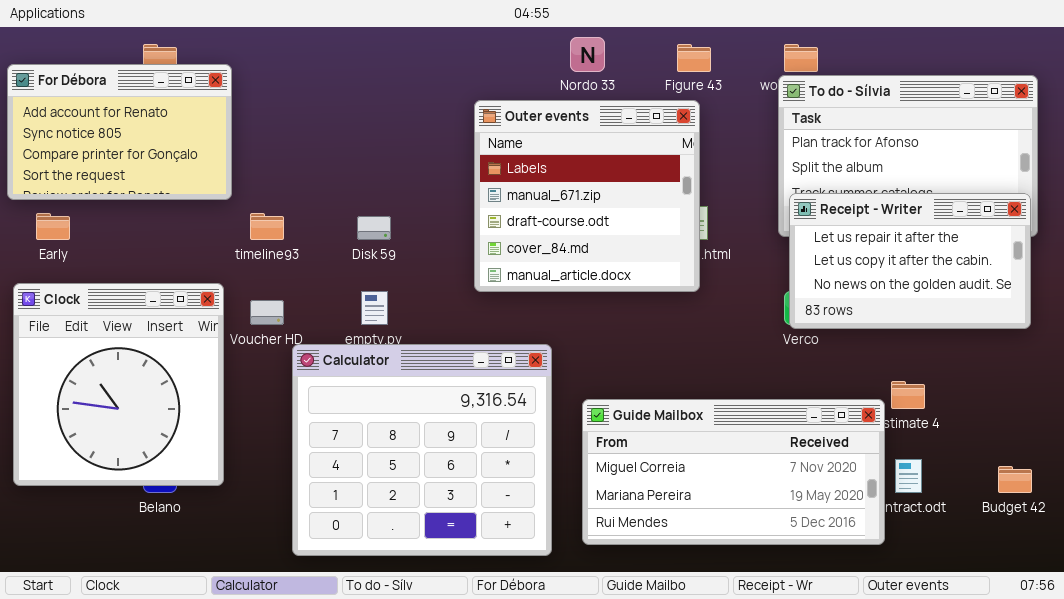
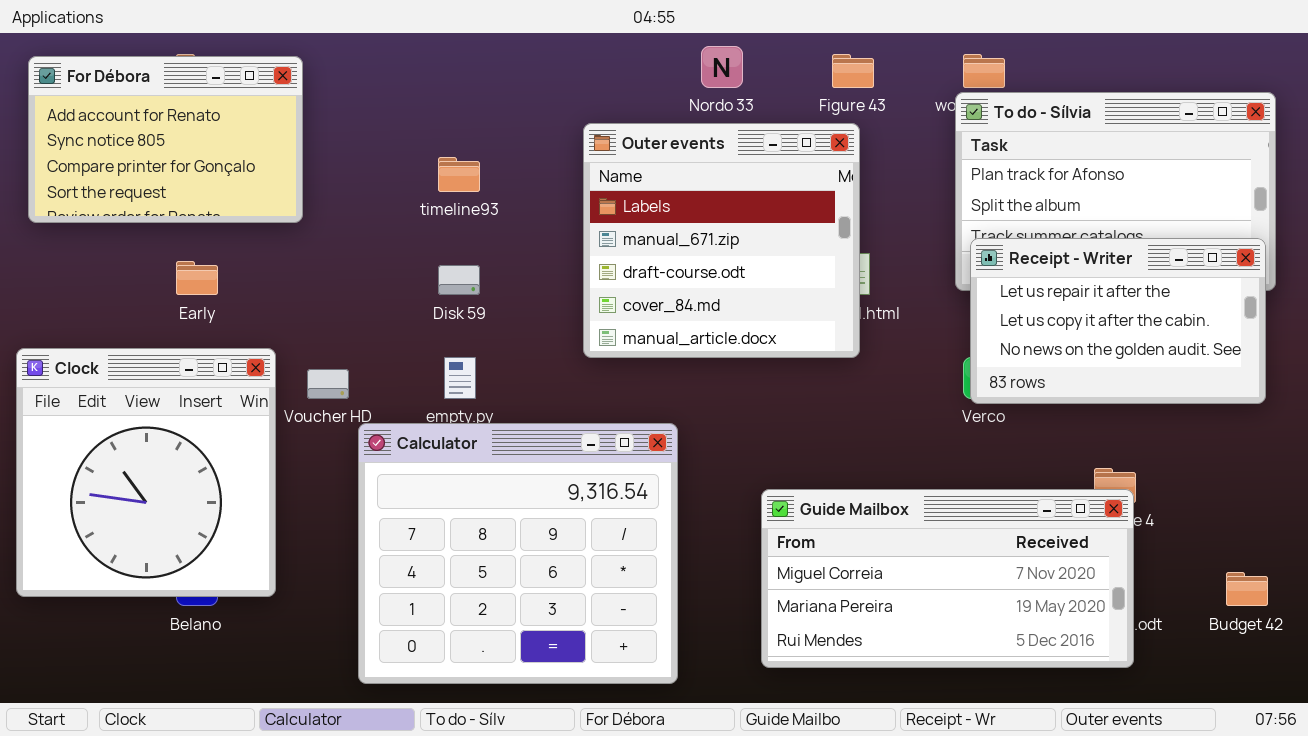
For Débora: [7,64,232,200] -> [28,56,303,223], moved
Early: [36,213,70,240] -> [176,261,218,295], moved
timeline93: [250,213,284,240] -> [438,157,480,192], moved
Guide Mailbox: [582,399,885,545] -> [761,489,1134,668], moved

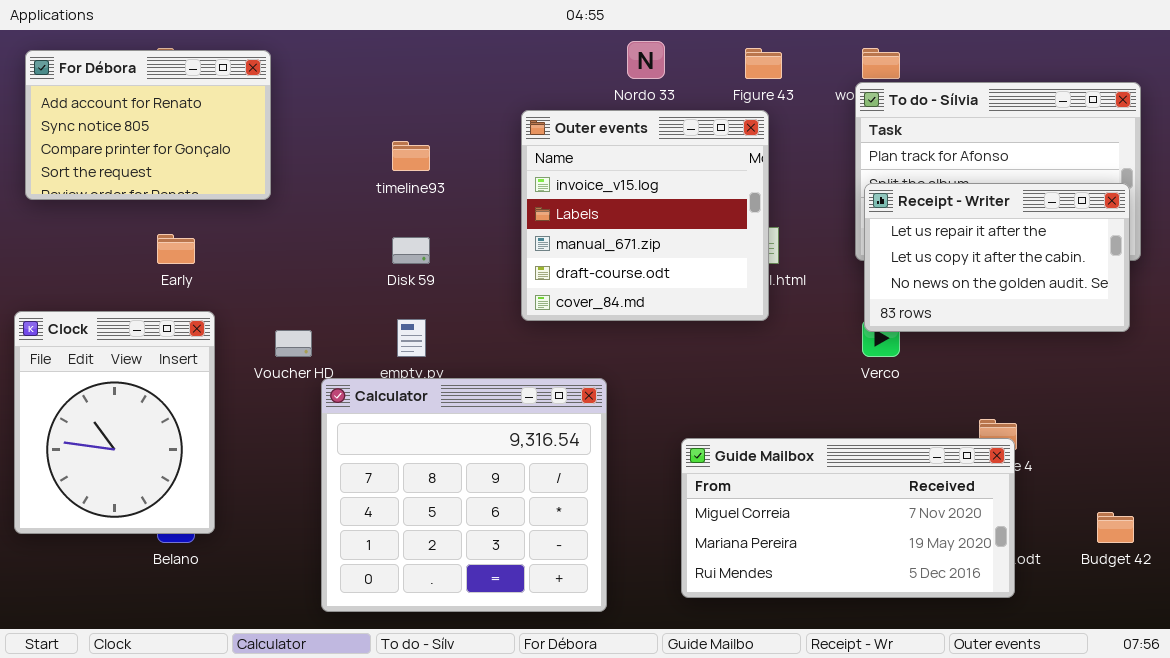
Outer events: [583,123,860,358] -> [521,110,769,321], scrolled up 1 row
Receipt - Writer: [970,238,1266,404] -> [864,183,1130,332], moved
Clock: [16,348,276,597] -> [14,311,215,534], resized

